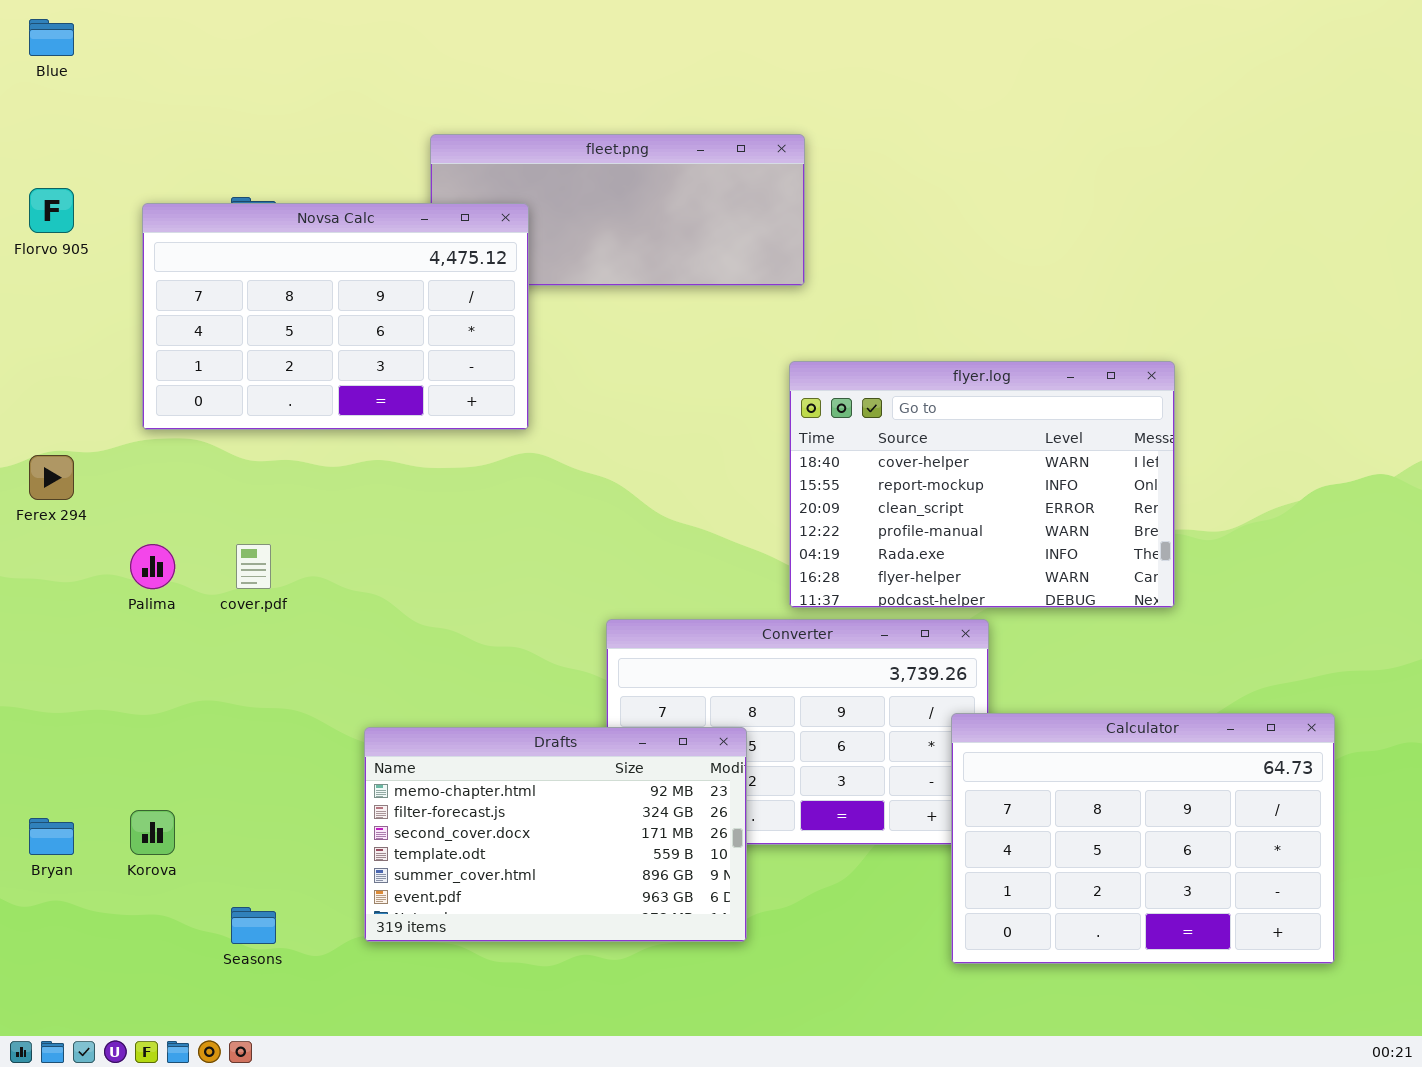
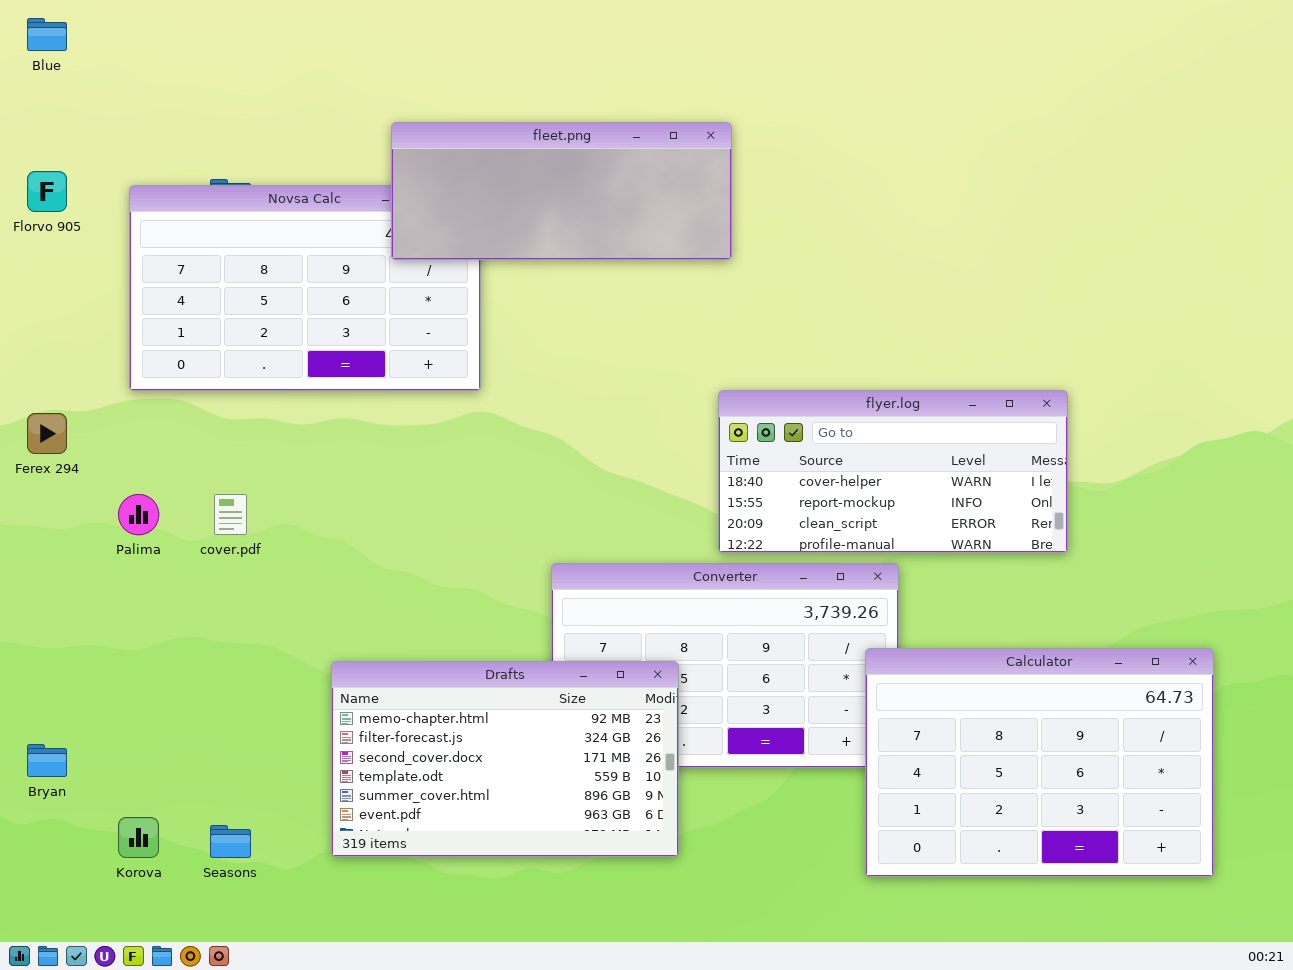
fleet.png: [430,134,805,286] -> [391,122,732,260], raised
flyer.log: [789,361,1175,608] -> [718,390,1068,553], resized
Korova: [130,810,175,855] -> [118,817,159,858], moved

